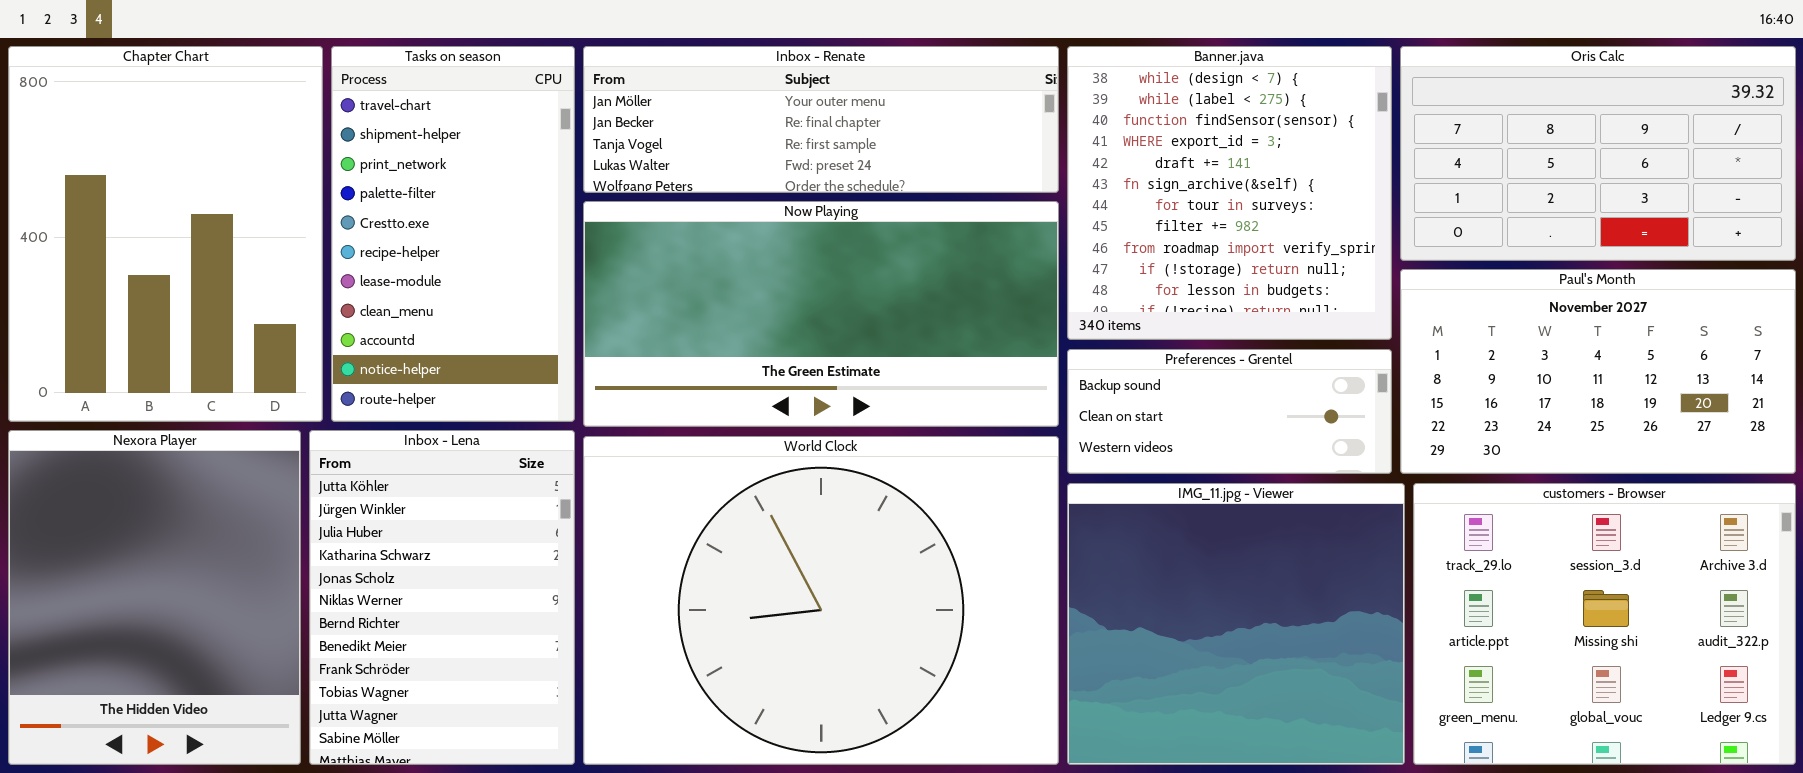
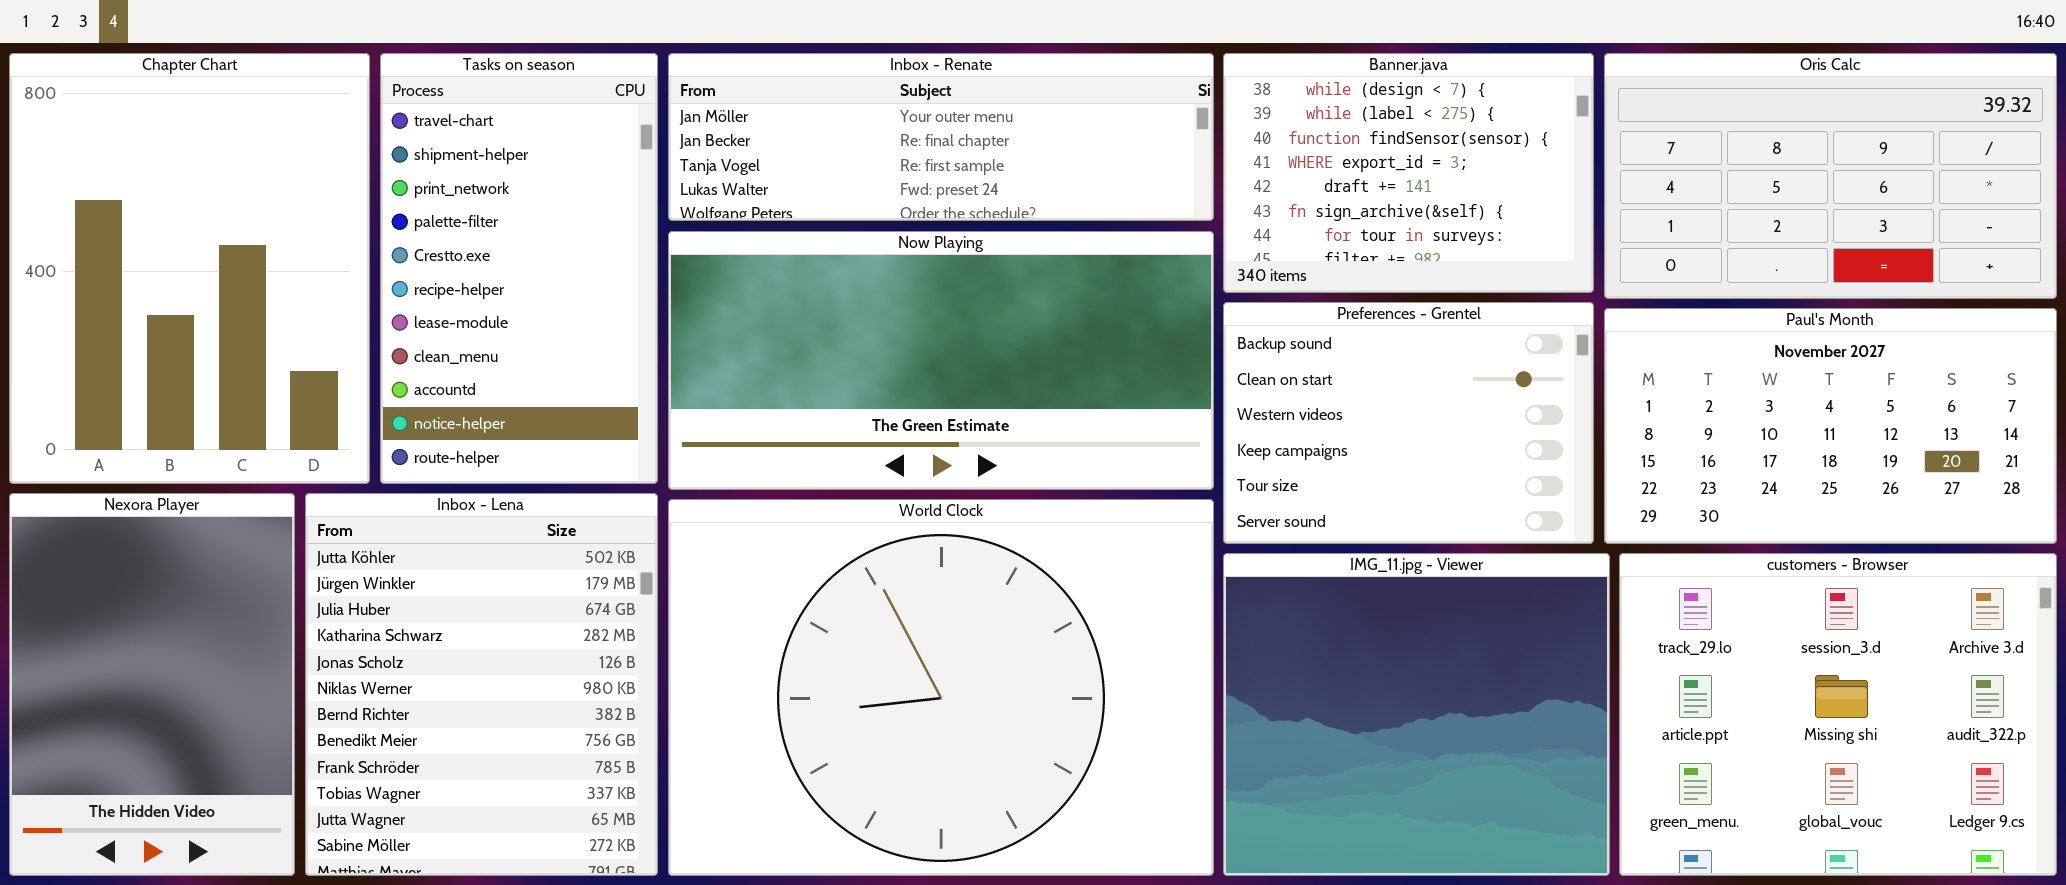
Banner.java: [1067,46,1392,340] -> [1223,53,1594,293], resized
Preferences - Grentel: [1067,349,1392,474] -> [1223,302,1594,544], resized
Nexora Player: [8,430,301,765] -> [9,493,295,876], resized
Inbox - Lena: [309,430,575,765] -> [305,493,658,876], resized

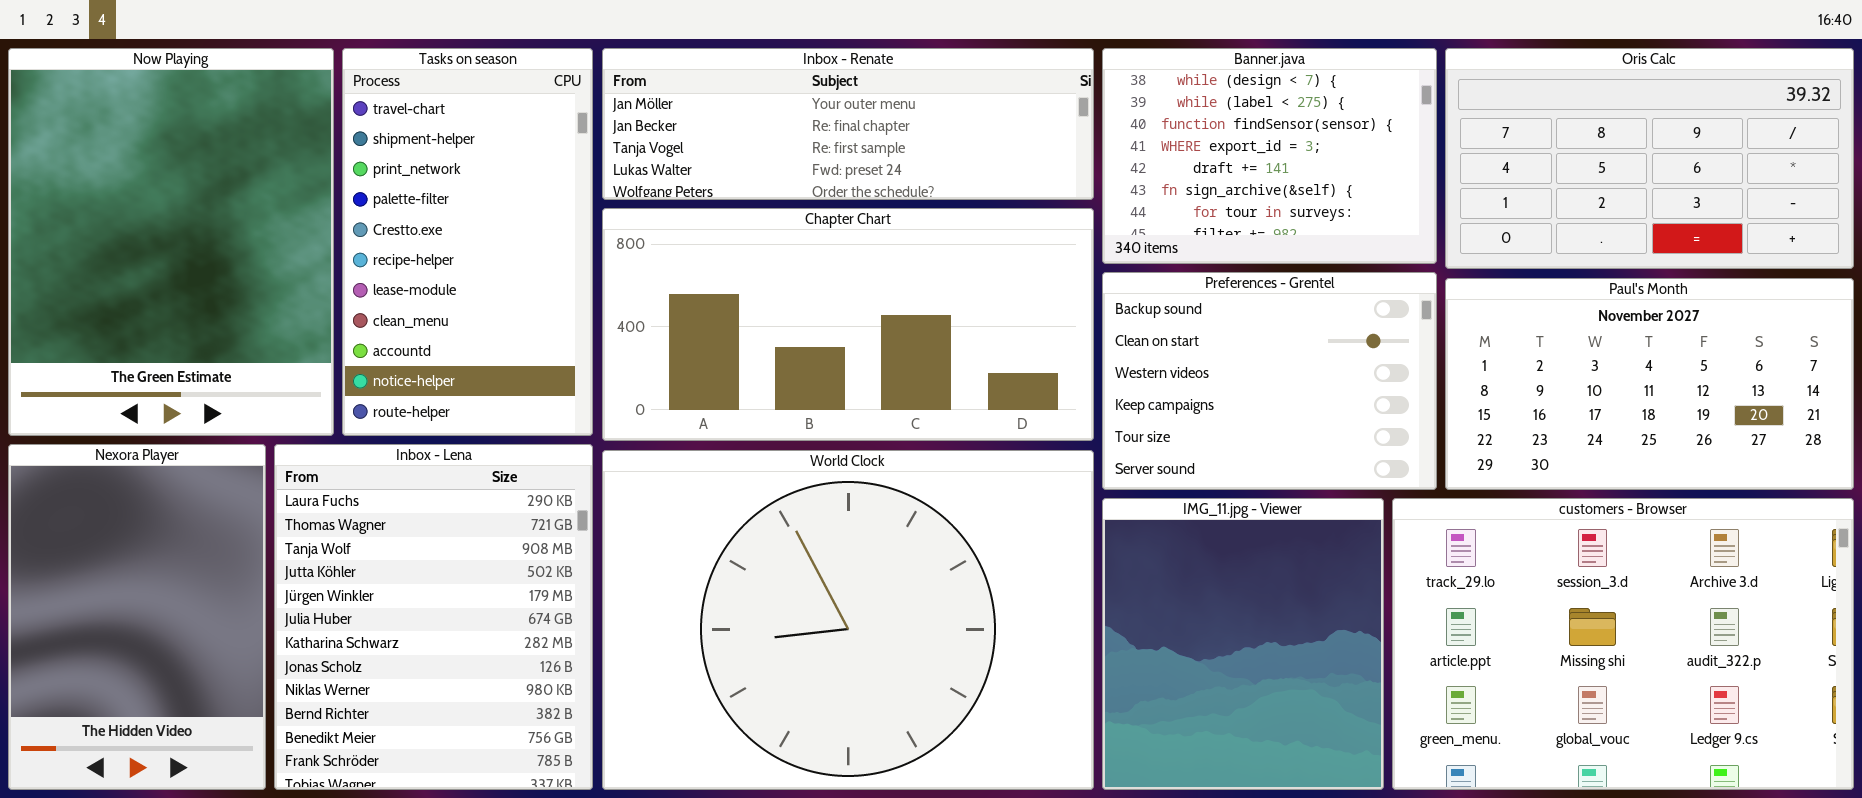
Chapter Chart: [9,53,370,484] -> [602,208,1094,441], moved, resized
Now Playing: [668,231,1214,490] -> [8,48,334,436], moved, resized
Inbox - Lena: [305,493,658,876] -> [274,444,593,790], scrolled up 3 rows
IMG_11.jpg - Viewer: [1223,553,1610,876] -> [1102,498,1384,790], resized
customers - Browser: [1619,553,2057,876] -> [1392,498,1854,790], resized

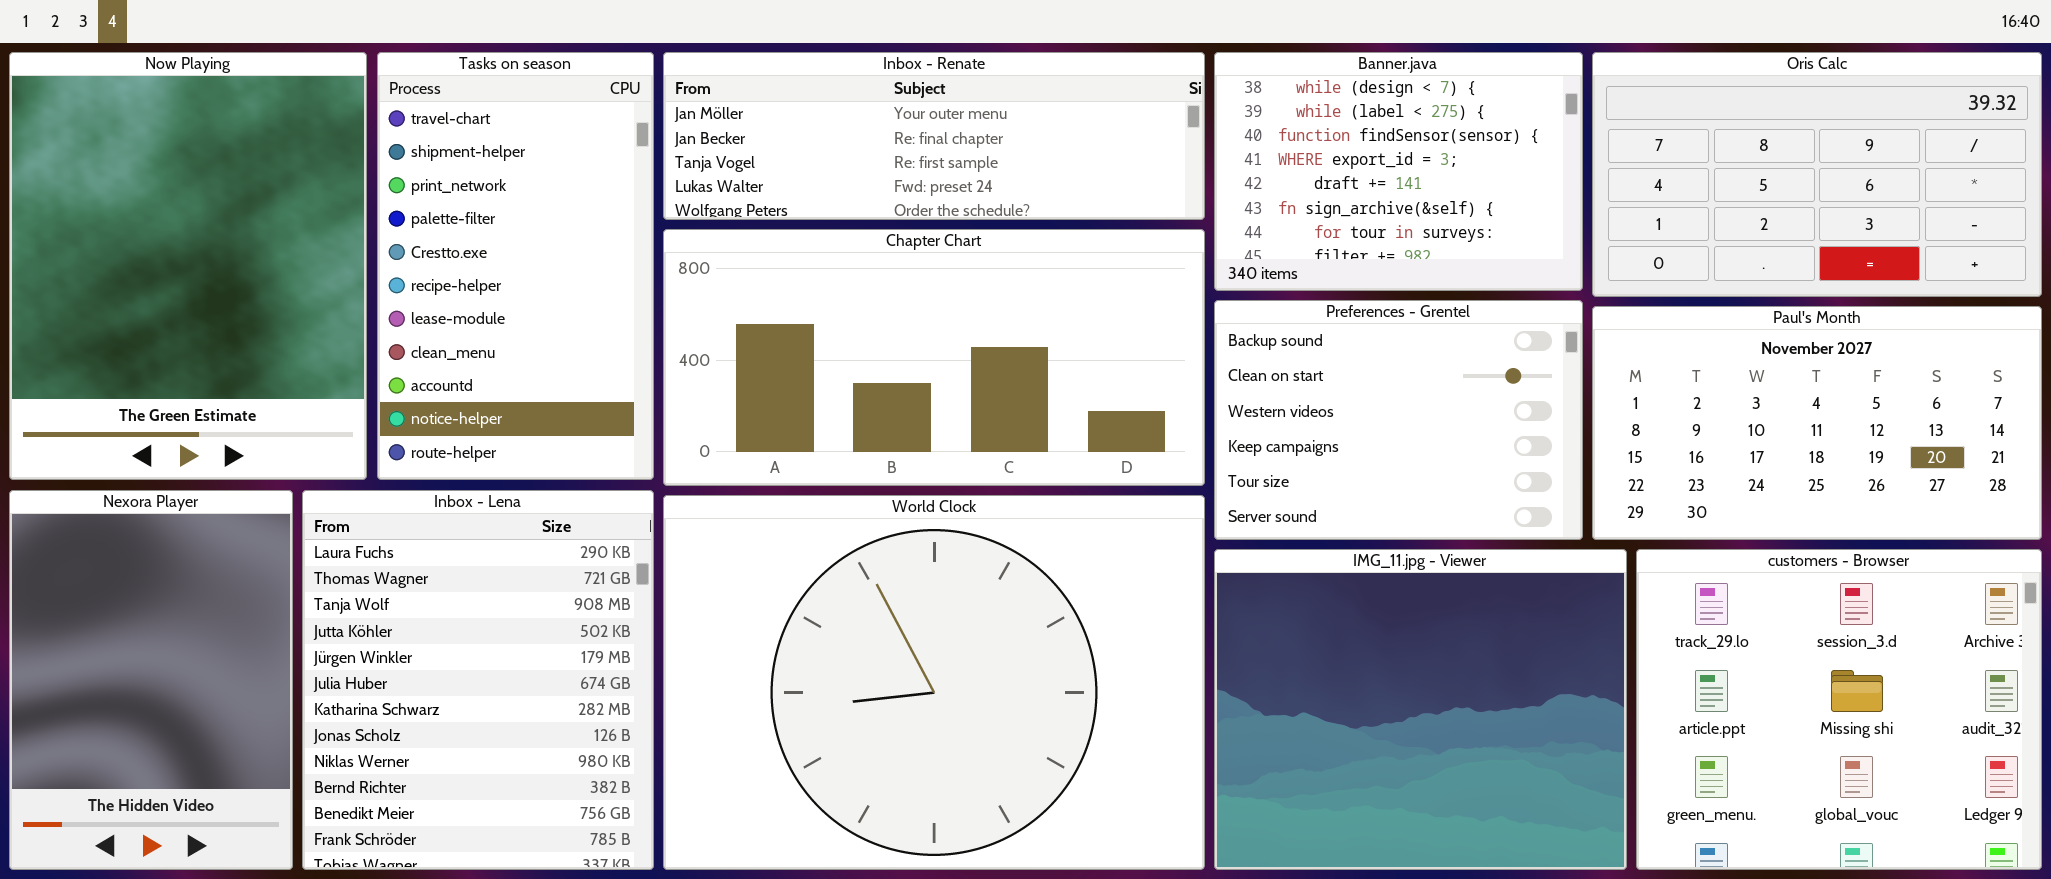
IMG_11.jpg - Viewer: [1102,498,1384,790] -> [1214,549,1627,870], resized
customers - Browser: [1392,498,1854,790] -> [1636,549,2042,870], resized

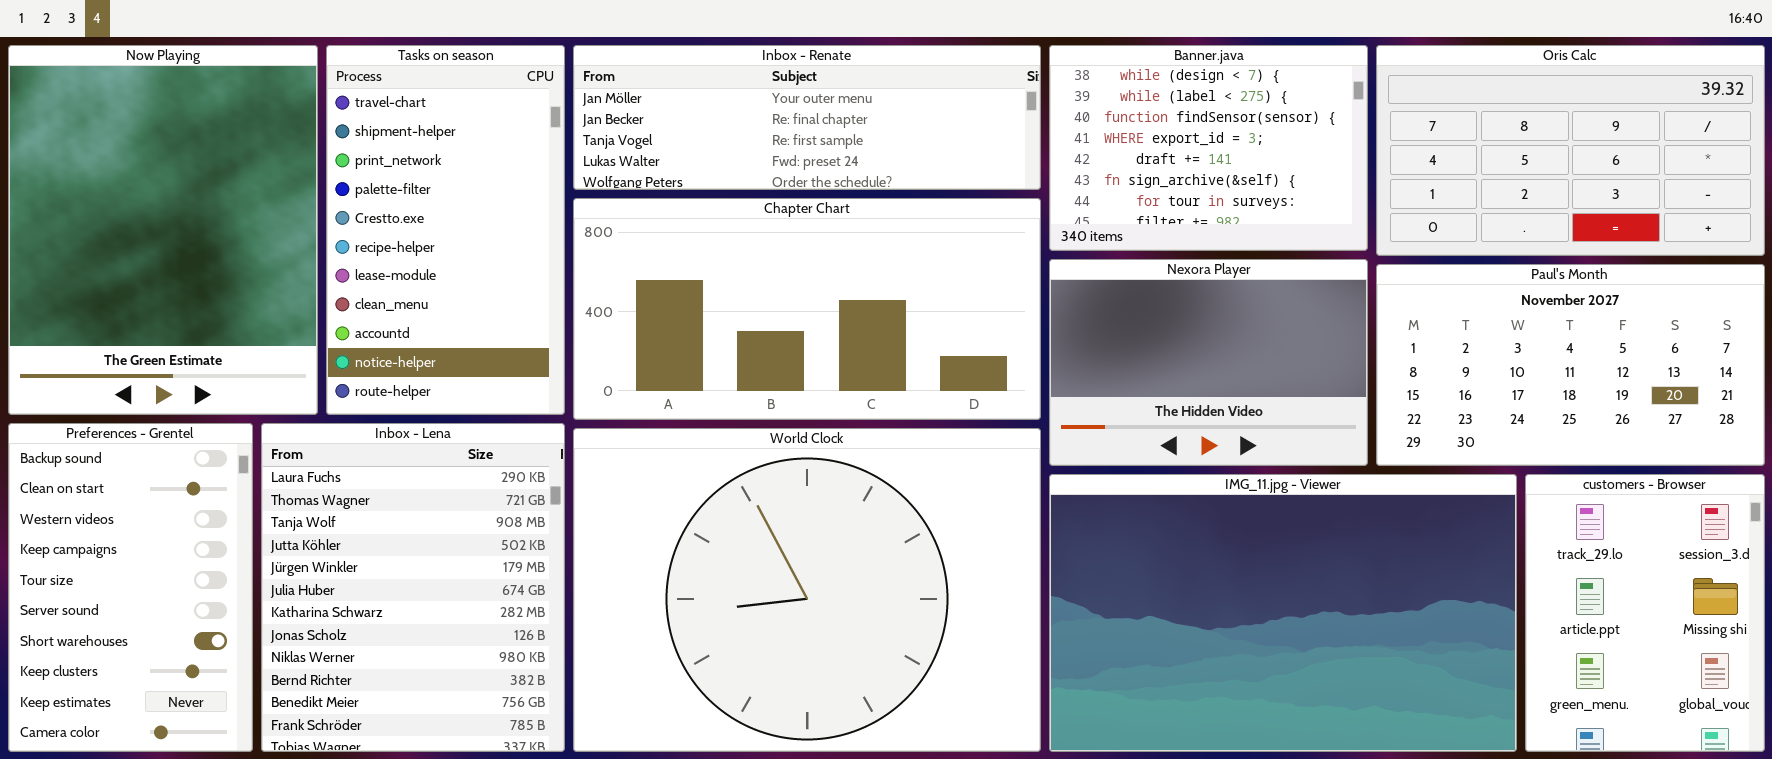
Preferences - Grentel: [1214,300,1583,540] -> [8,423,253,752], moved, resized
Nexora Player: [9,490,293,870] -> [1049,259,1368,466], moved, resized
IMG_11.jpg - Viewer: [1214,549,1627,870] -> [1049,474,1517,752], resized
customers - Browser: [1636,549,2042,870] -> [1525,474,1765,752], resized

